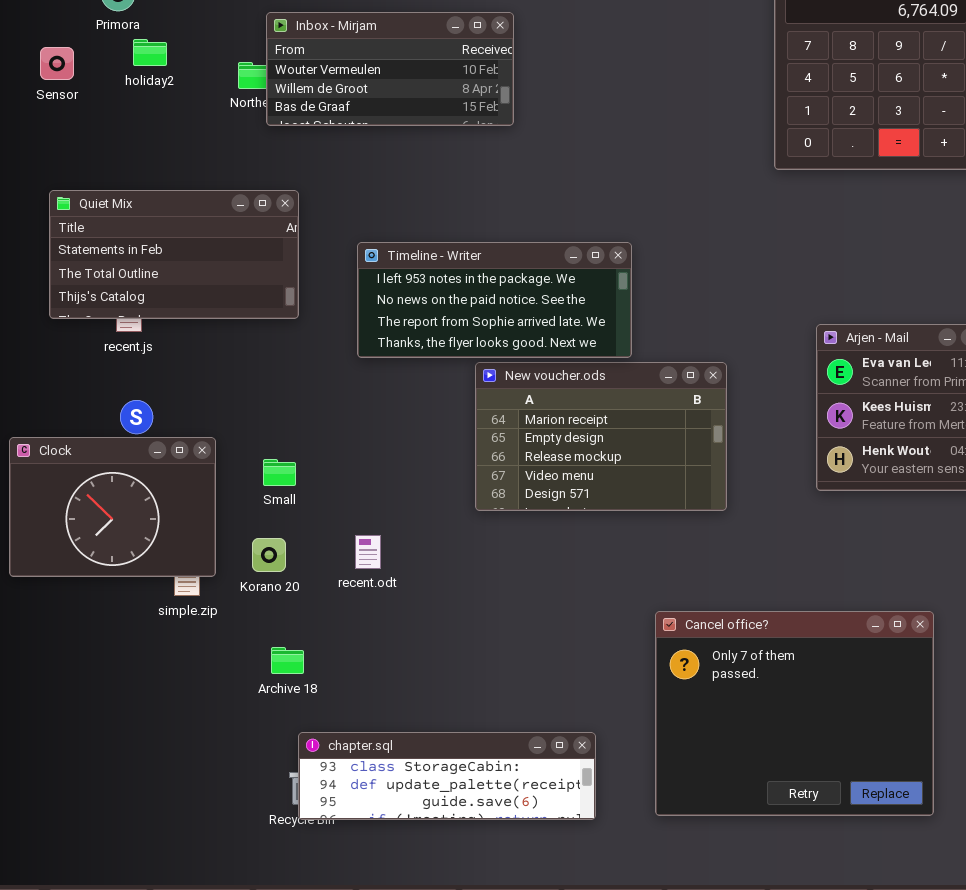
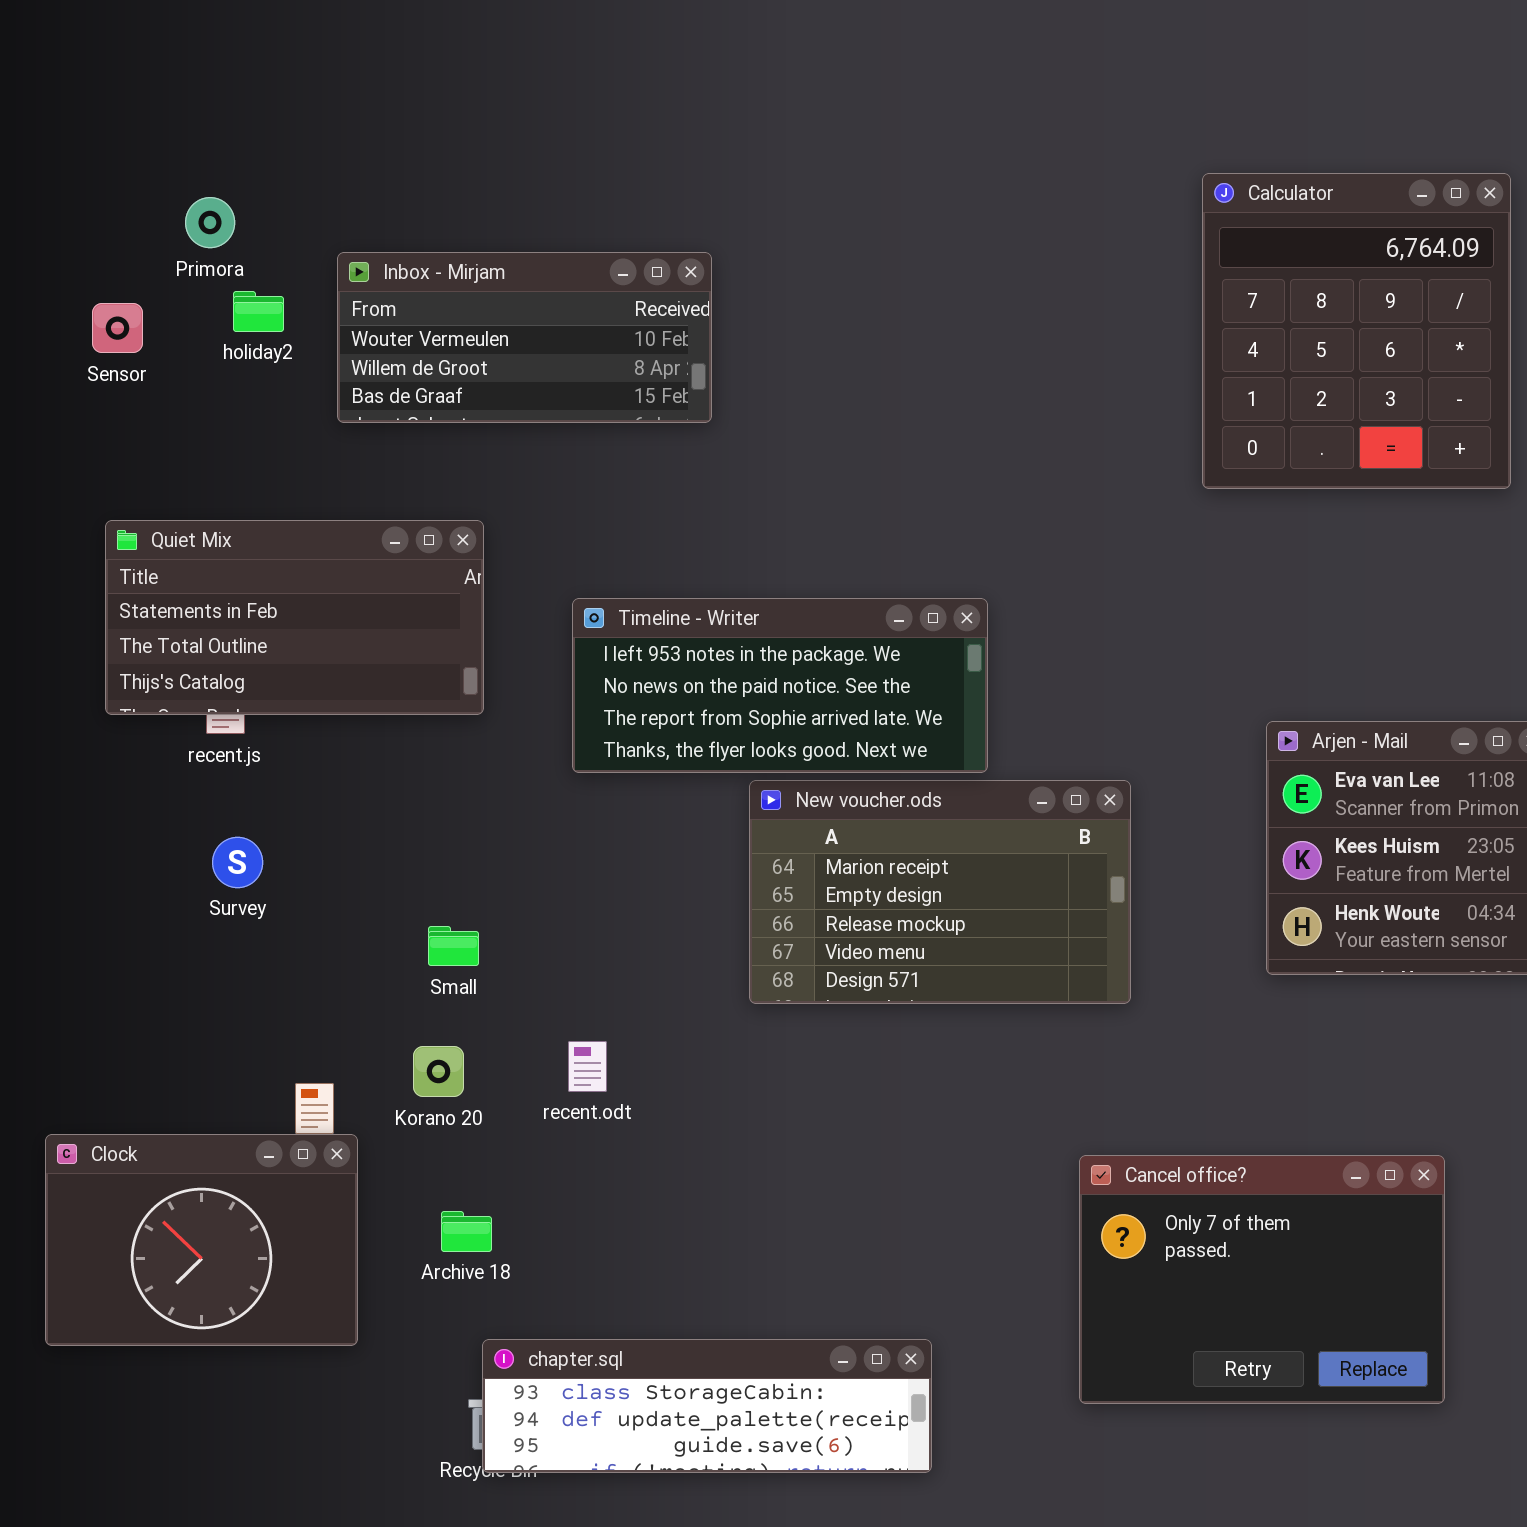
Inbox - Mirjam: [266,12,514,126] -> [337,252,712,423], moved
Clock: [9,437,216,577] -> [45,1134,358,1346], moved
Cancel office?: [655,611,934,816] -> [1079,1155,1445,1404], resized

